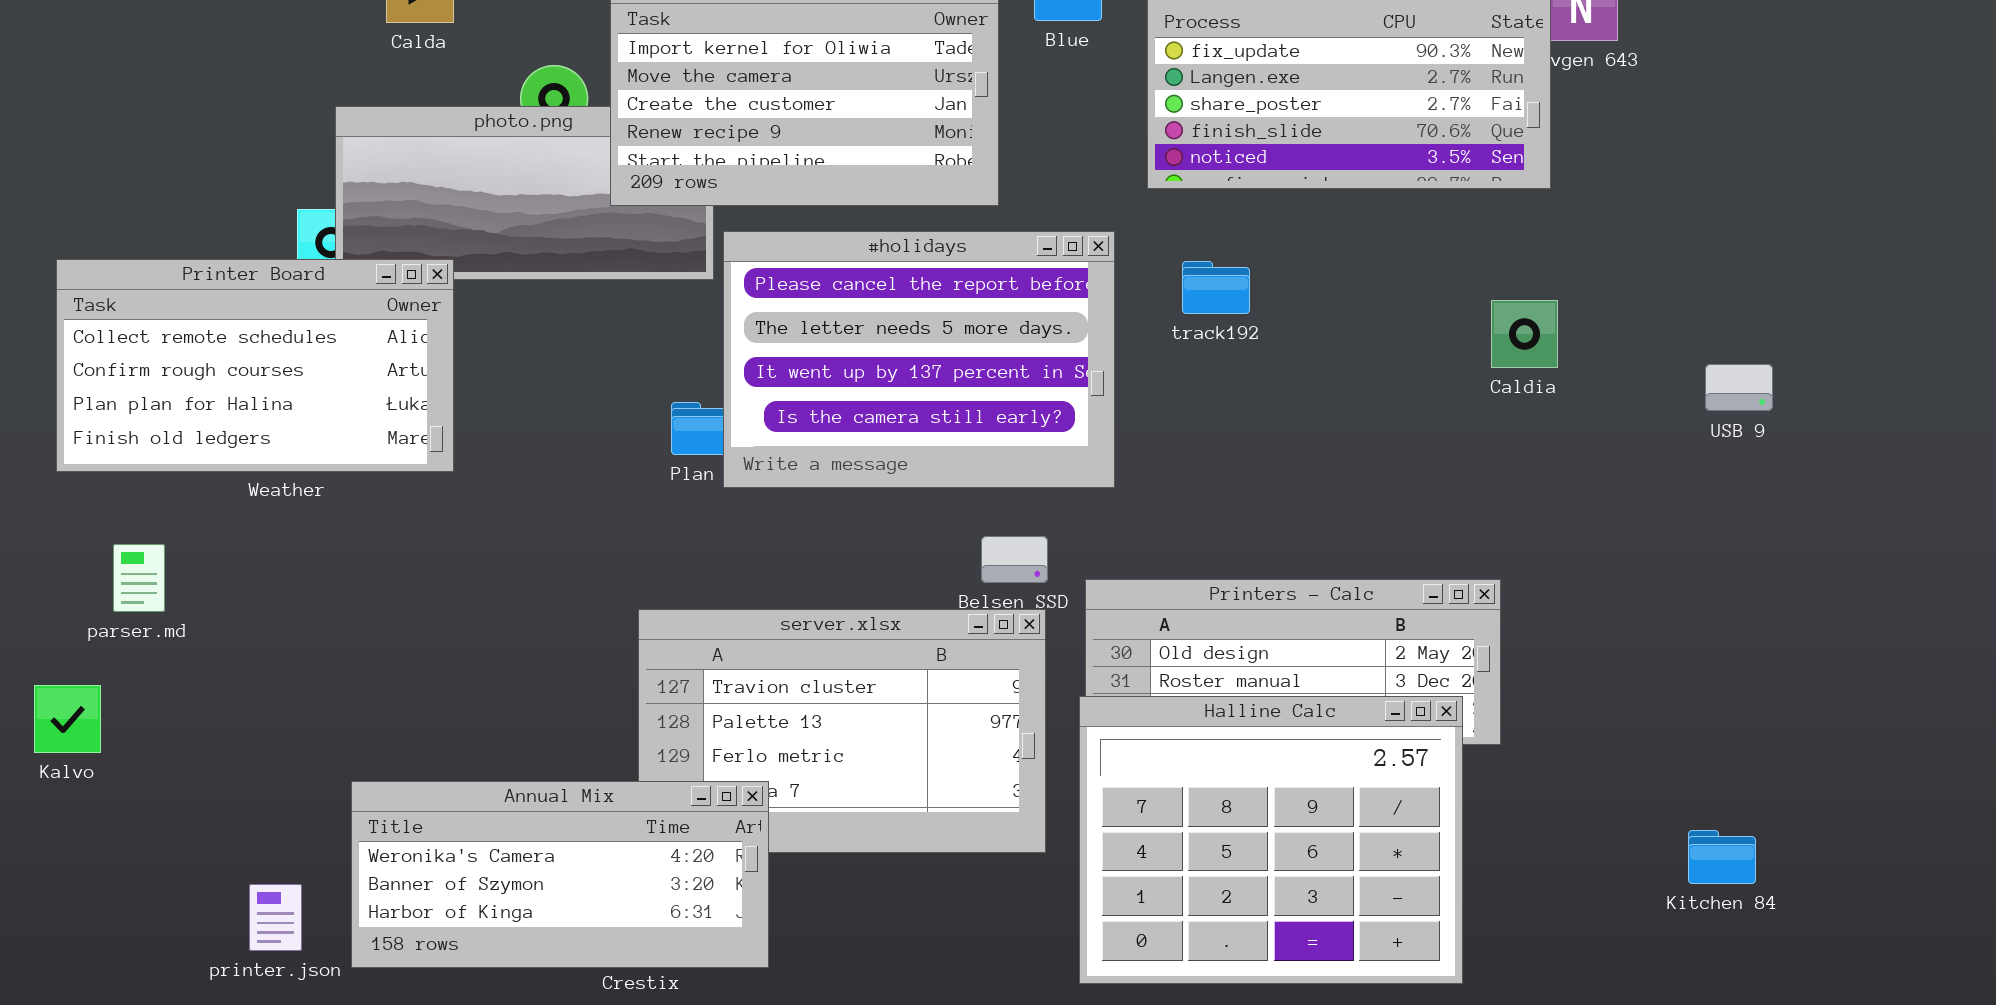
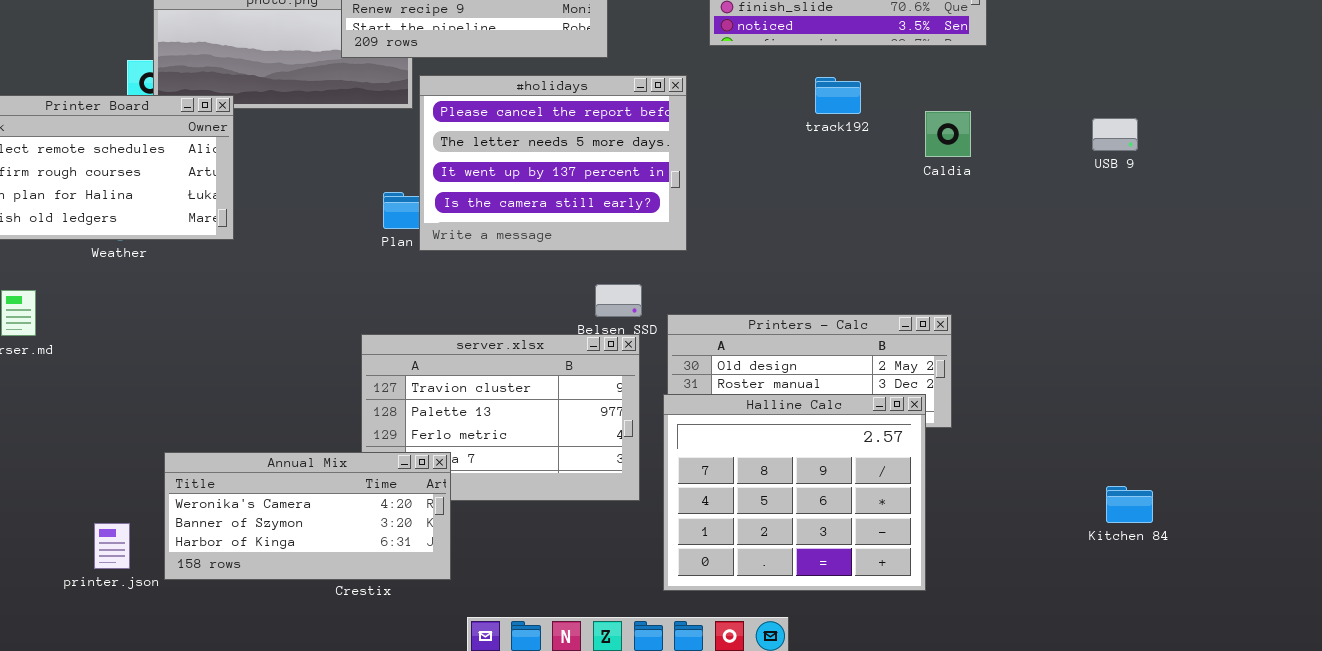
track192: [1182,261,1250,314] -> [815,77,861,114], moved
Caldia: [1491,300,1558,368] -> [925,111,971,157], moved
USB 9: [1705,364,1773,411] -> [1092,118,1138,151], moved
Kitchen 84: [1688,830,1756,884] -> [1106,486,1153,523], moved

